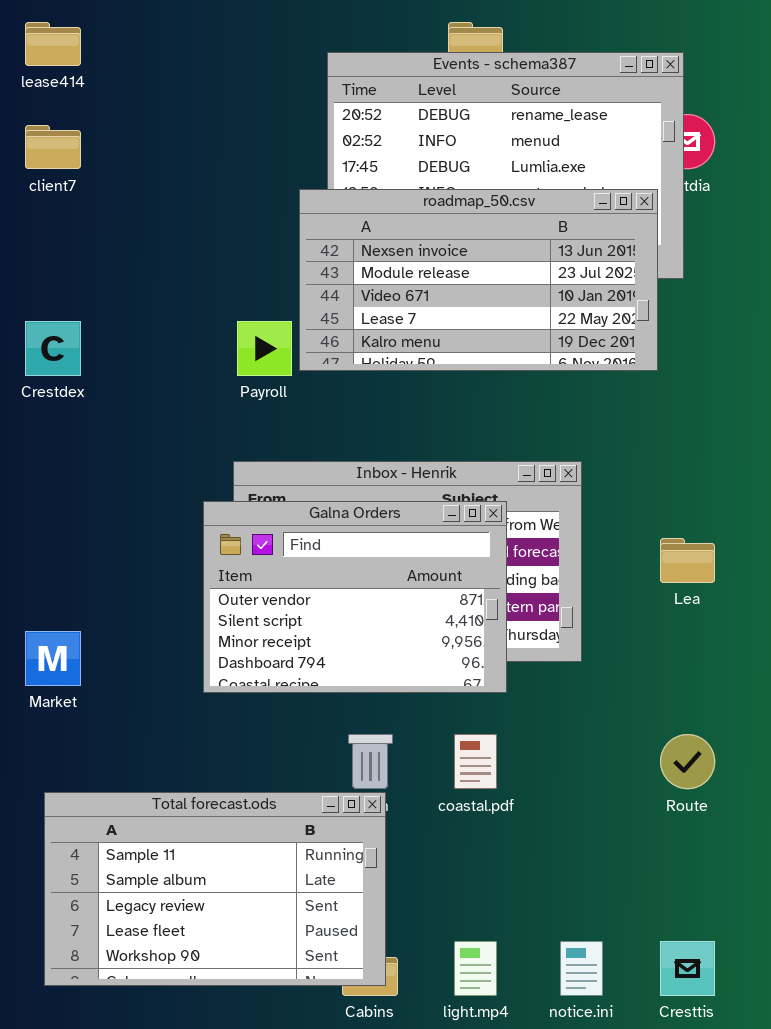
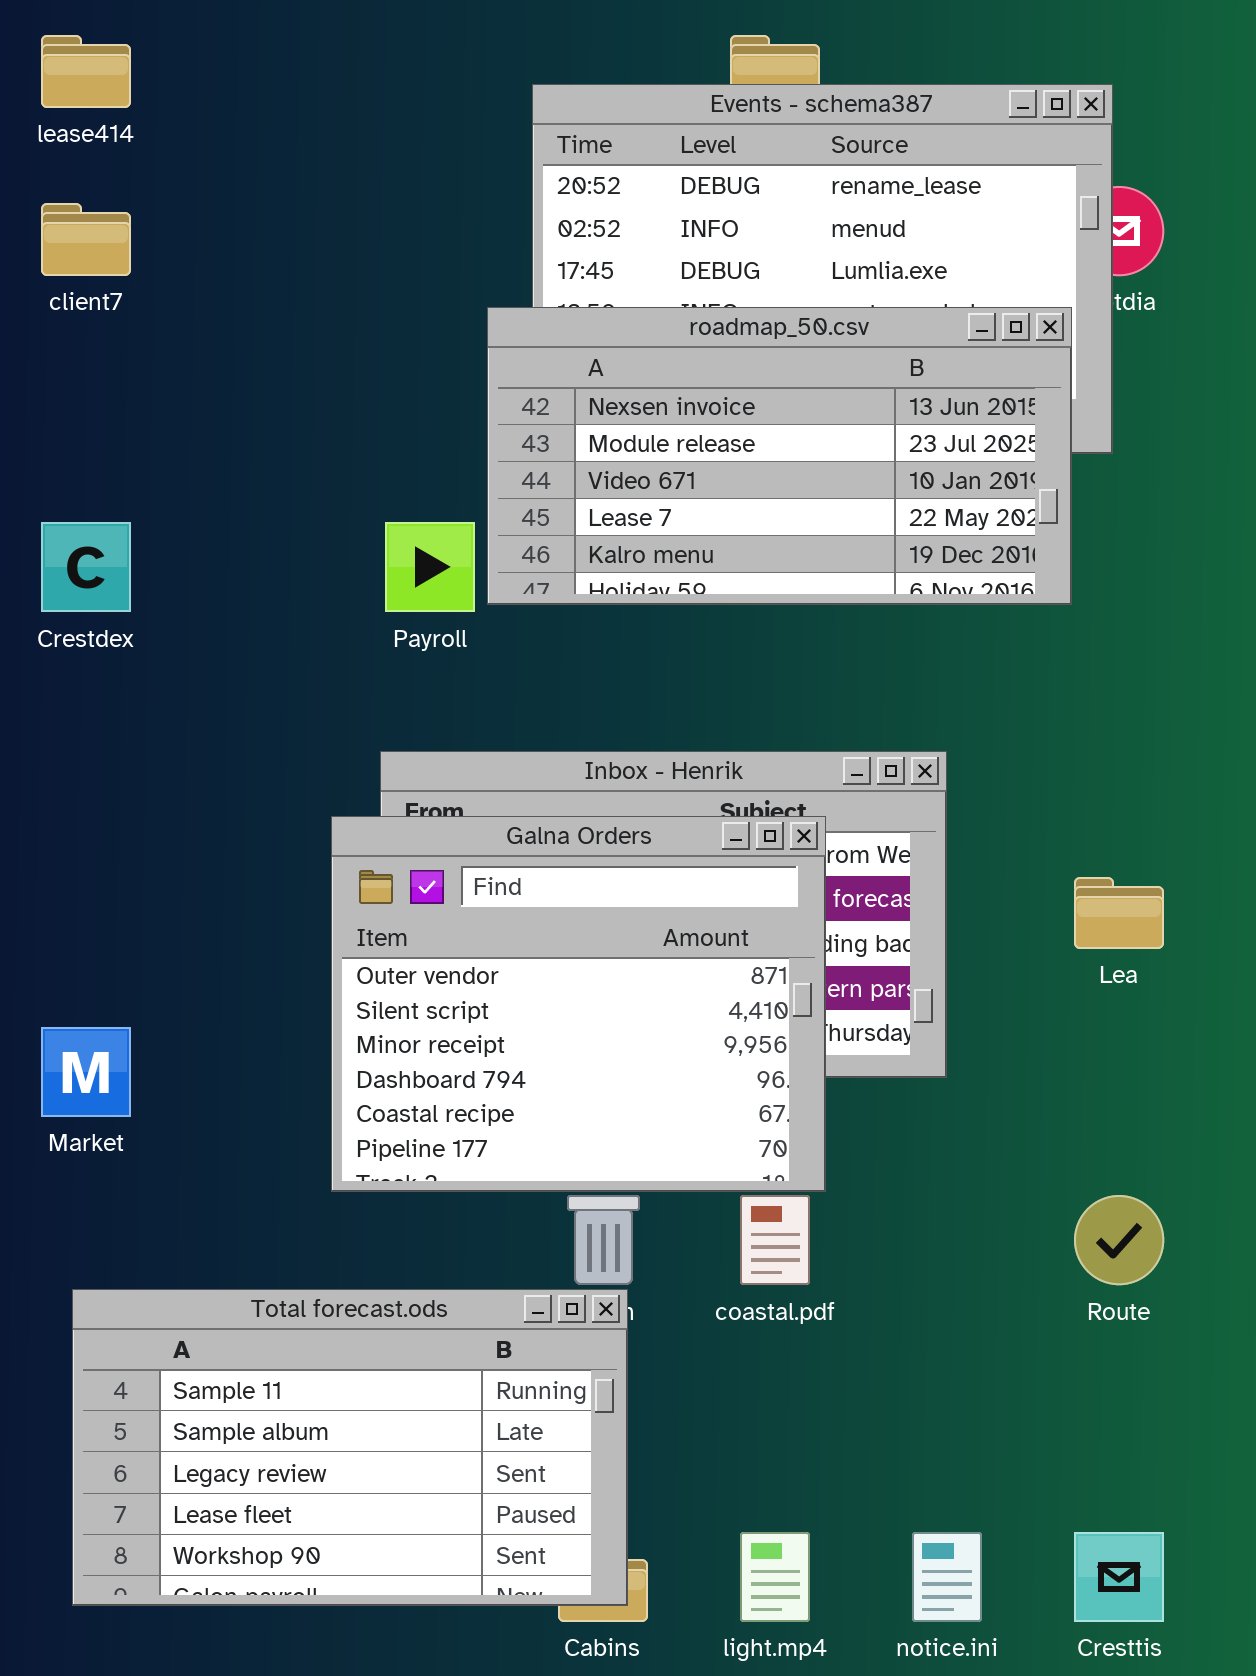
Galna Orders: [203,501,507,693] -> [331,816,826,1192], resized

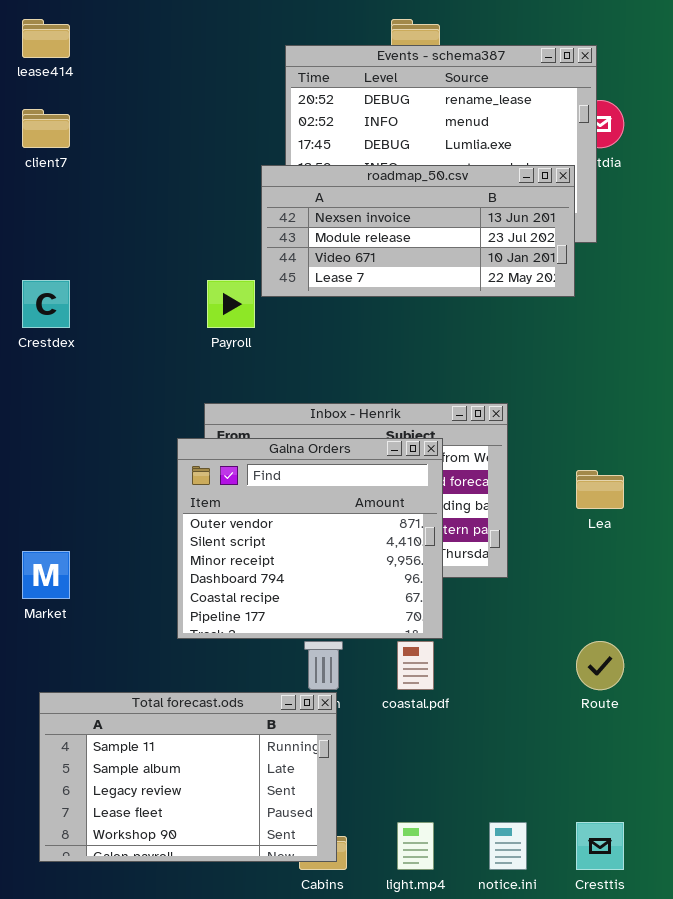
roadmap_50.csv: [487,307,1072,605] -> [261,165,575,297], resized

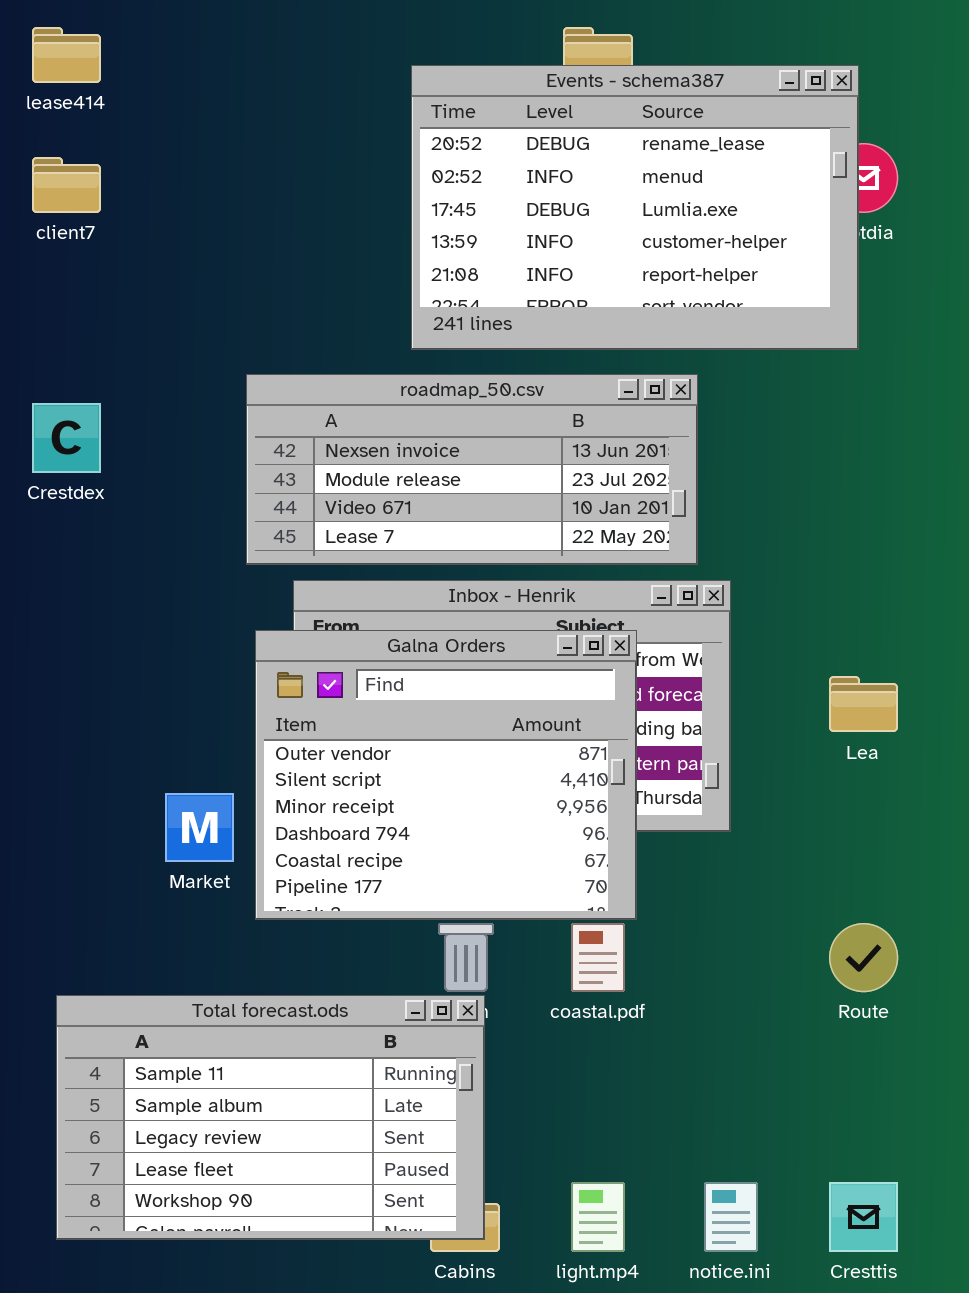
roadmap_50.csv: [261,165,575,297] -> [246,374,698,565], moved
Market: [22,551,70,599] -> [165,793,234,862], moved

